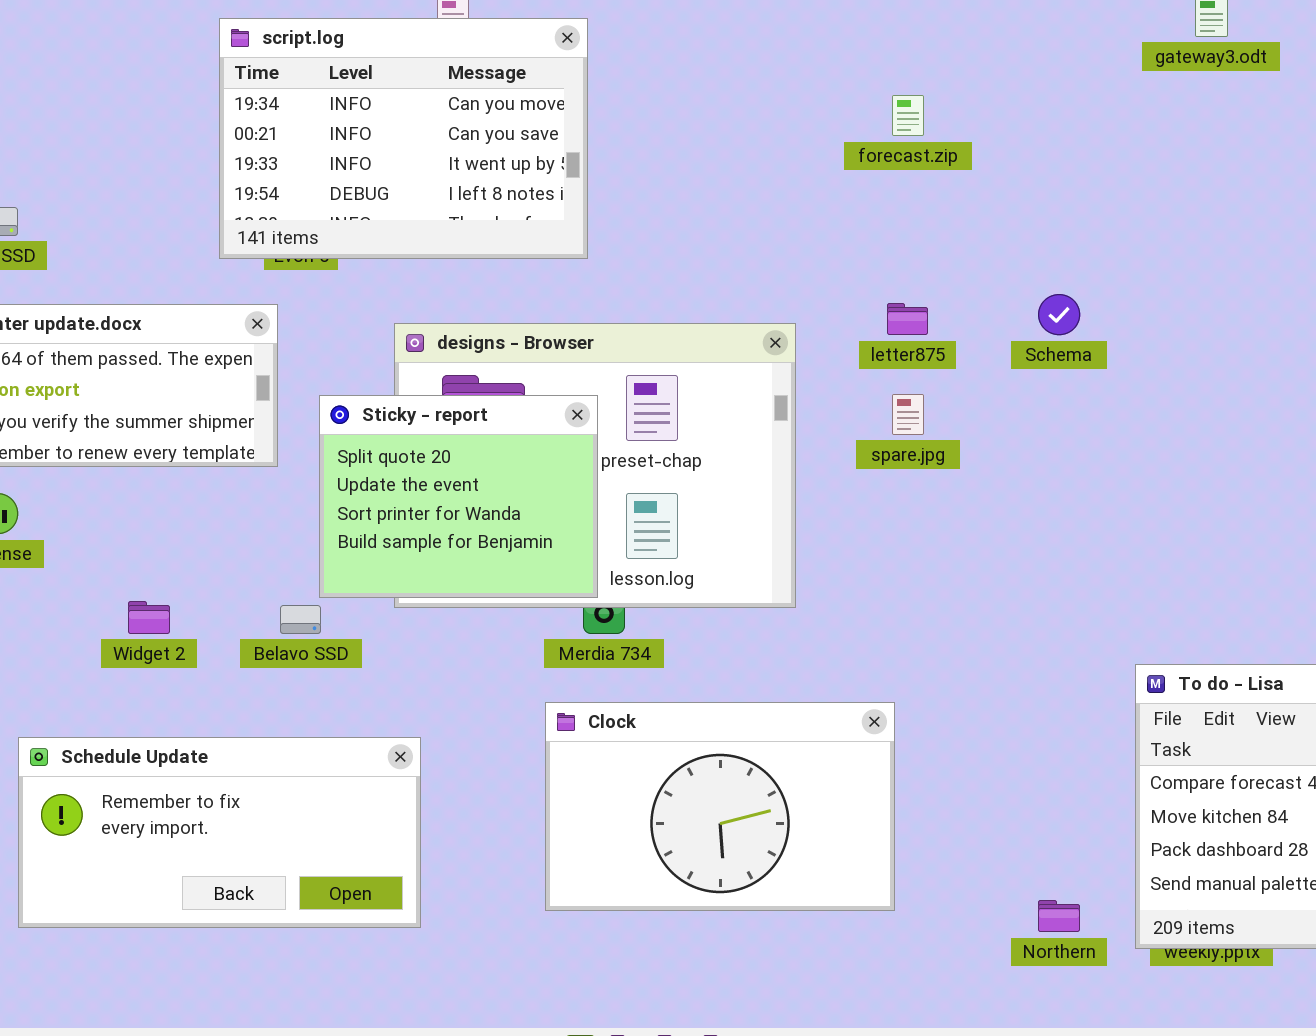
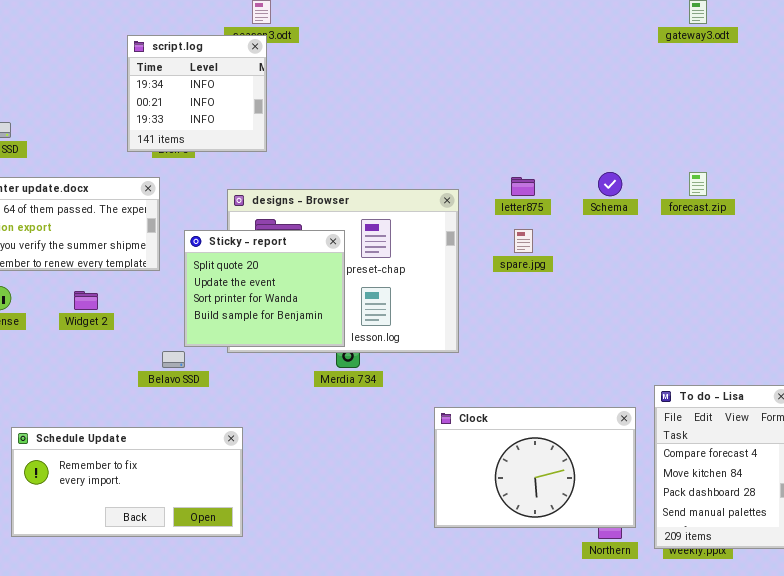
script.log: [219,18,588,259] -> [127,35,267,152], resized
forecast.zip: [892,95,924,136] -> [689,172,707,196], moved
Widget 2: [128,601,170,634] -> [74,291,98,310], moved
Clock: [545,702,895,911] -> [434,407,636,528], moved

